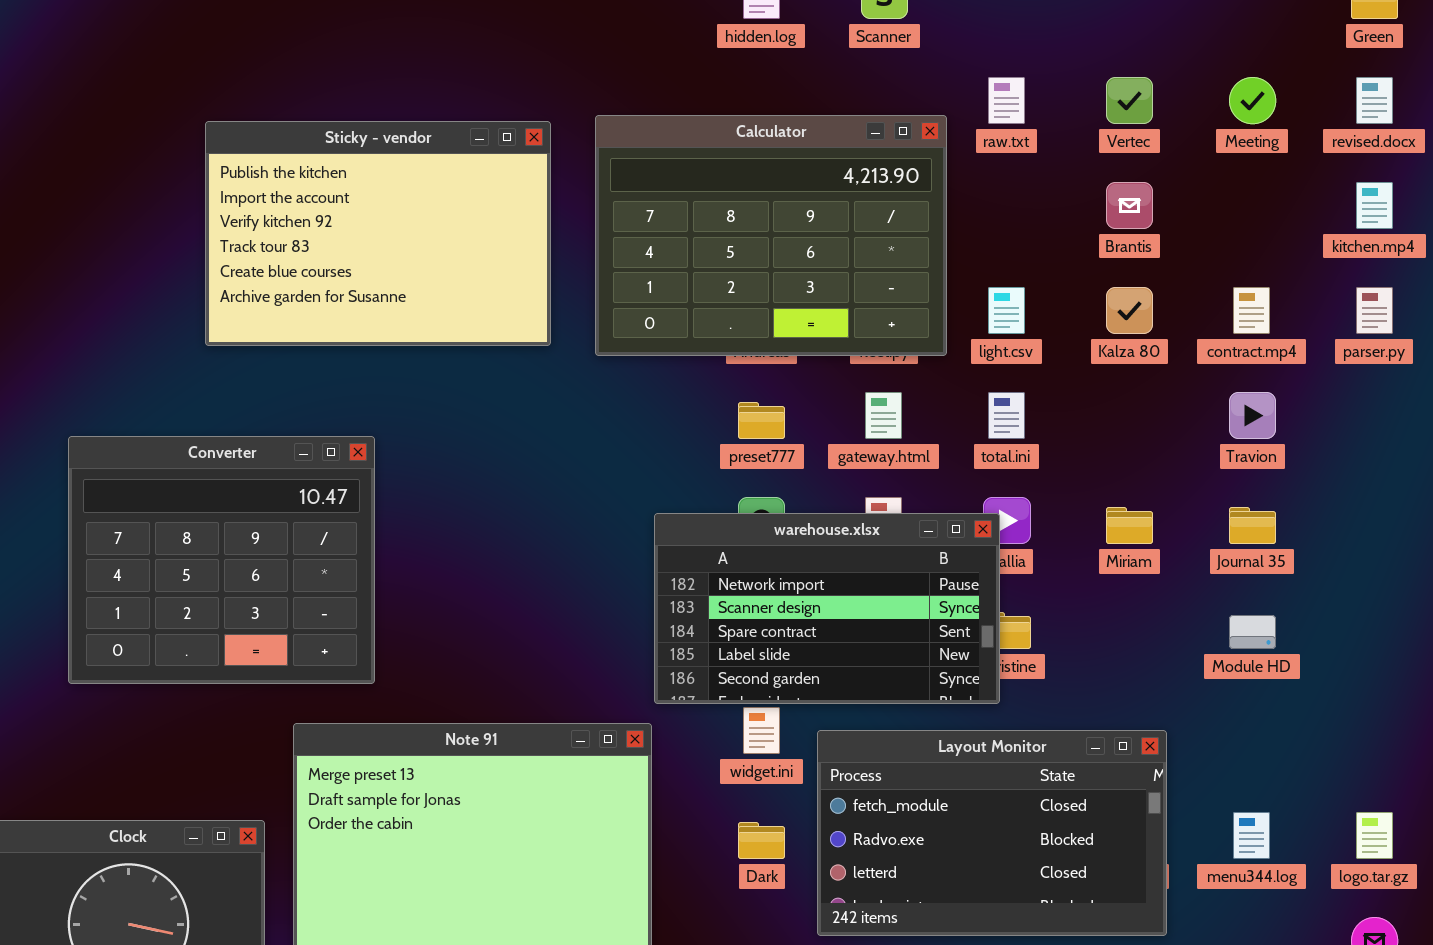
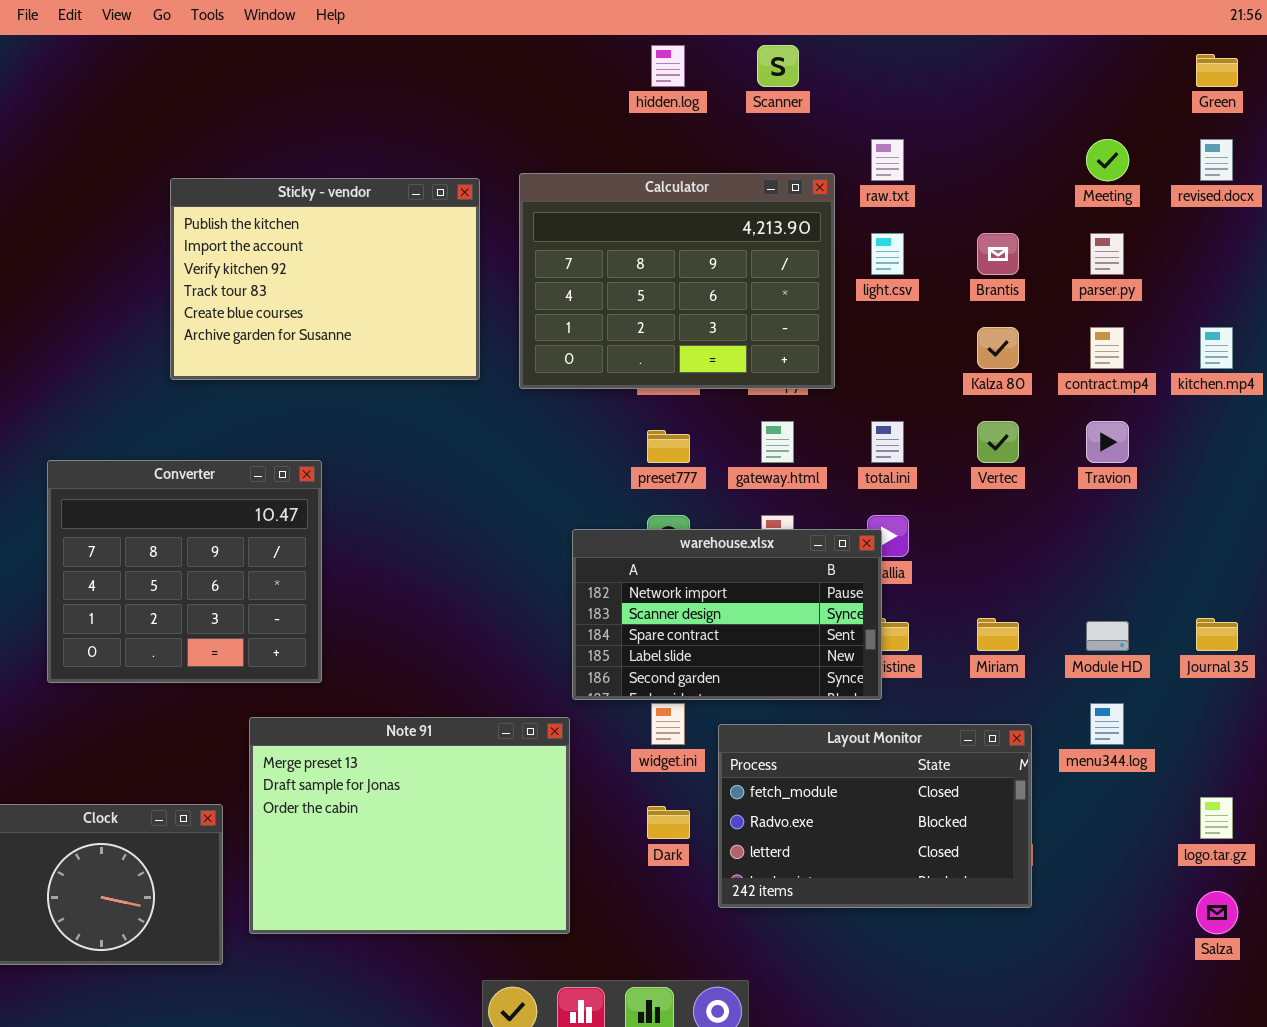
Vertec: [1106,77,1153,124] -> [977,421,1019,463], moved
kitchen.mp4: [1356,182,1393,229] -> [1200,327,1233,369], moved
light.csv: [988,287,1025,334] -> [871,233,904,275], moved
parser.py: [1356,287,1393,334] -> [1090,233,1124,275], moved
Miriam: [1106,507,1153,544] -> [977,618,1019,651], moved
Journal 35: [1229,507,1276,544] -> [1196,618,1238,651], moved
menu344.log: [1233,812,1270,859] -> [1090,703,1124,745], moved

